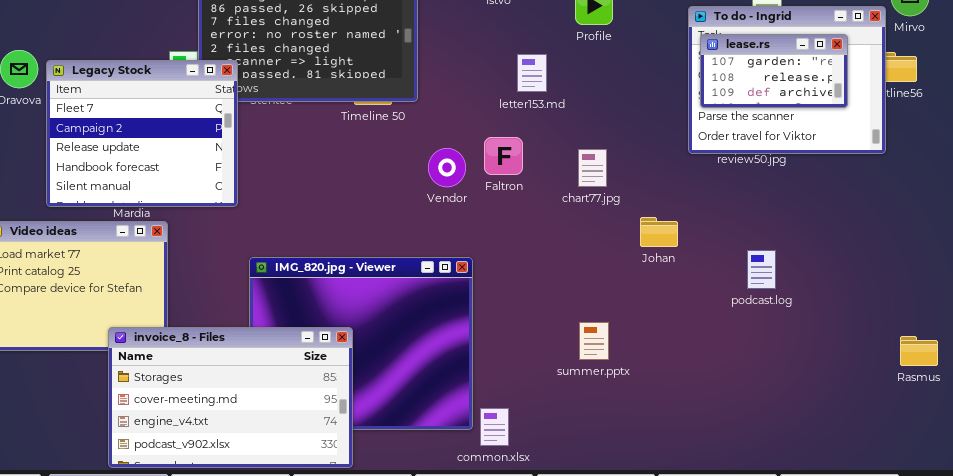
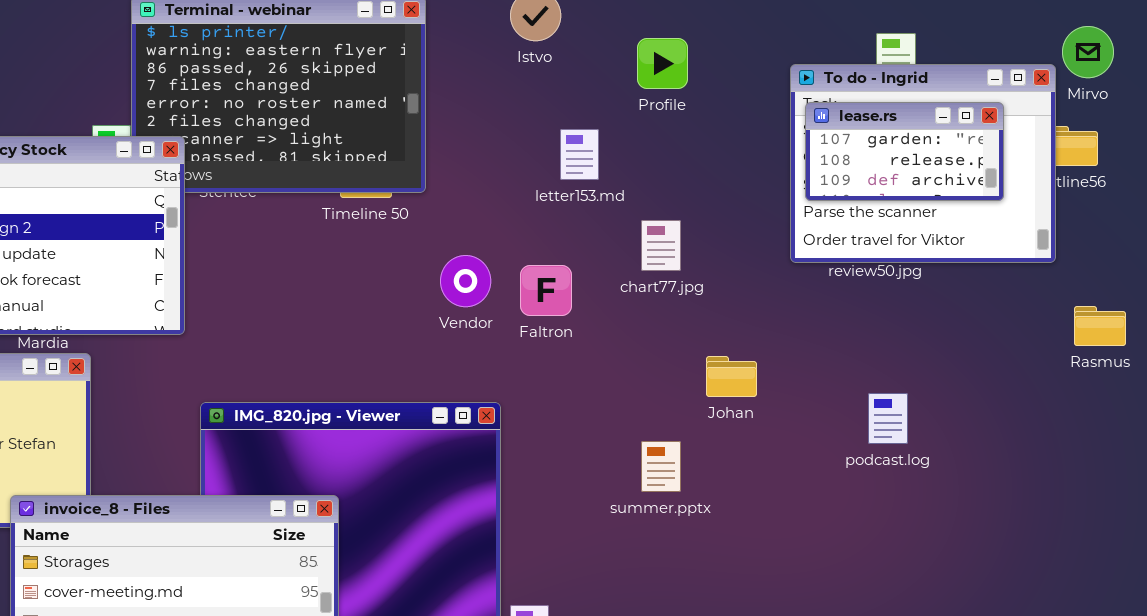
Faltron: [484,137,523,175] -> [520,265,572,316], moved
chart77.jpg: [578,149,607,187] -> [641,220,681,271], moved
Johan: [640,217,678,247] -> [706,356,757,397], moved
summer.pptx: [579,322,609,360] -> [641,441,681,492], moved
Rasmus: [900,336,938,366] -> [1074,306,1126,346], moved

